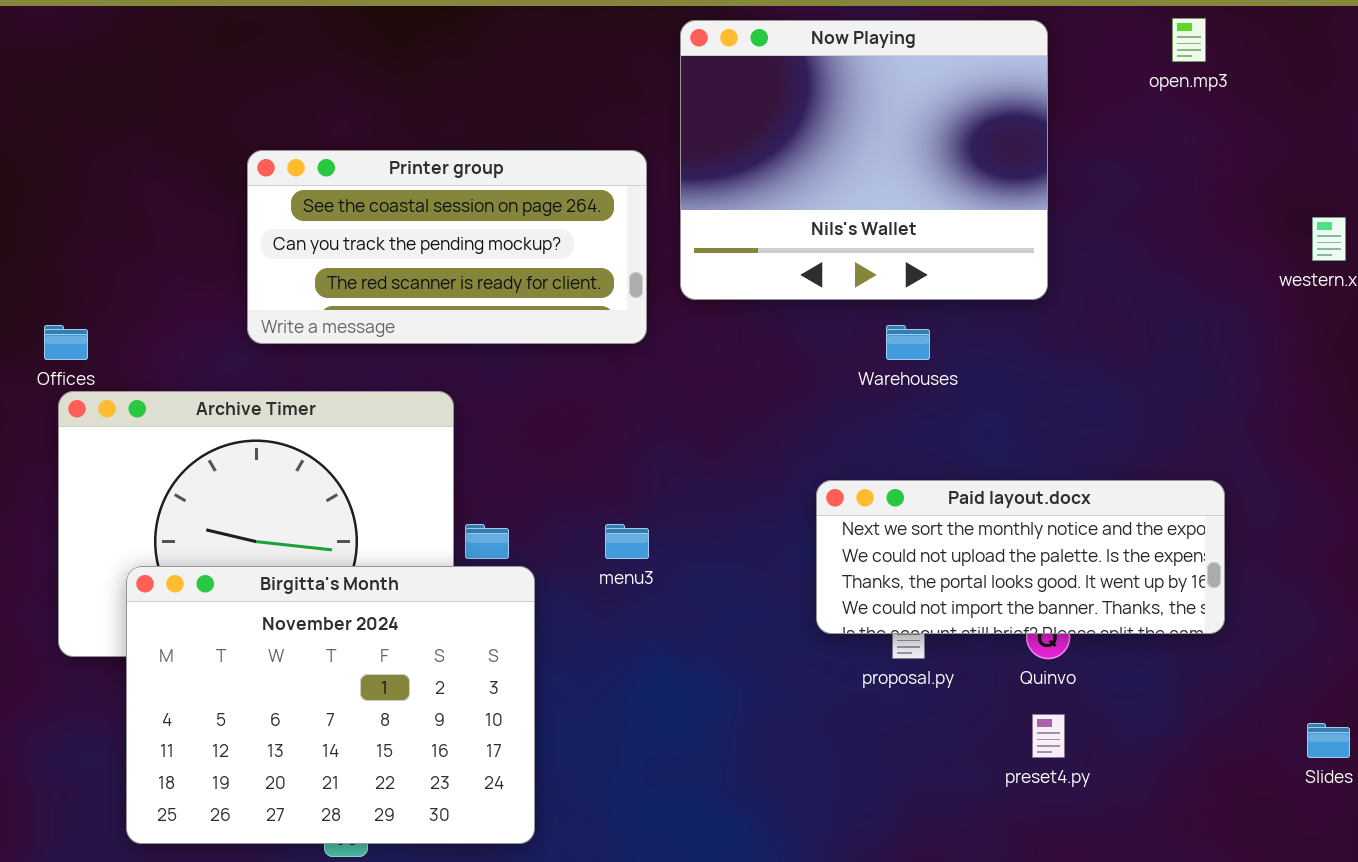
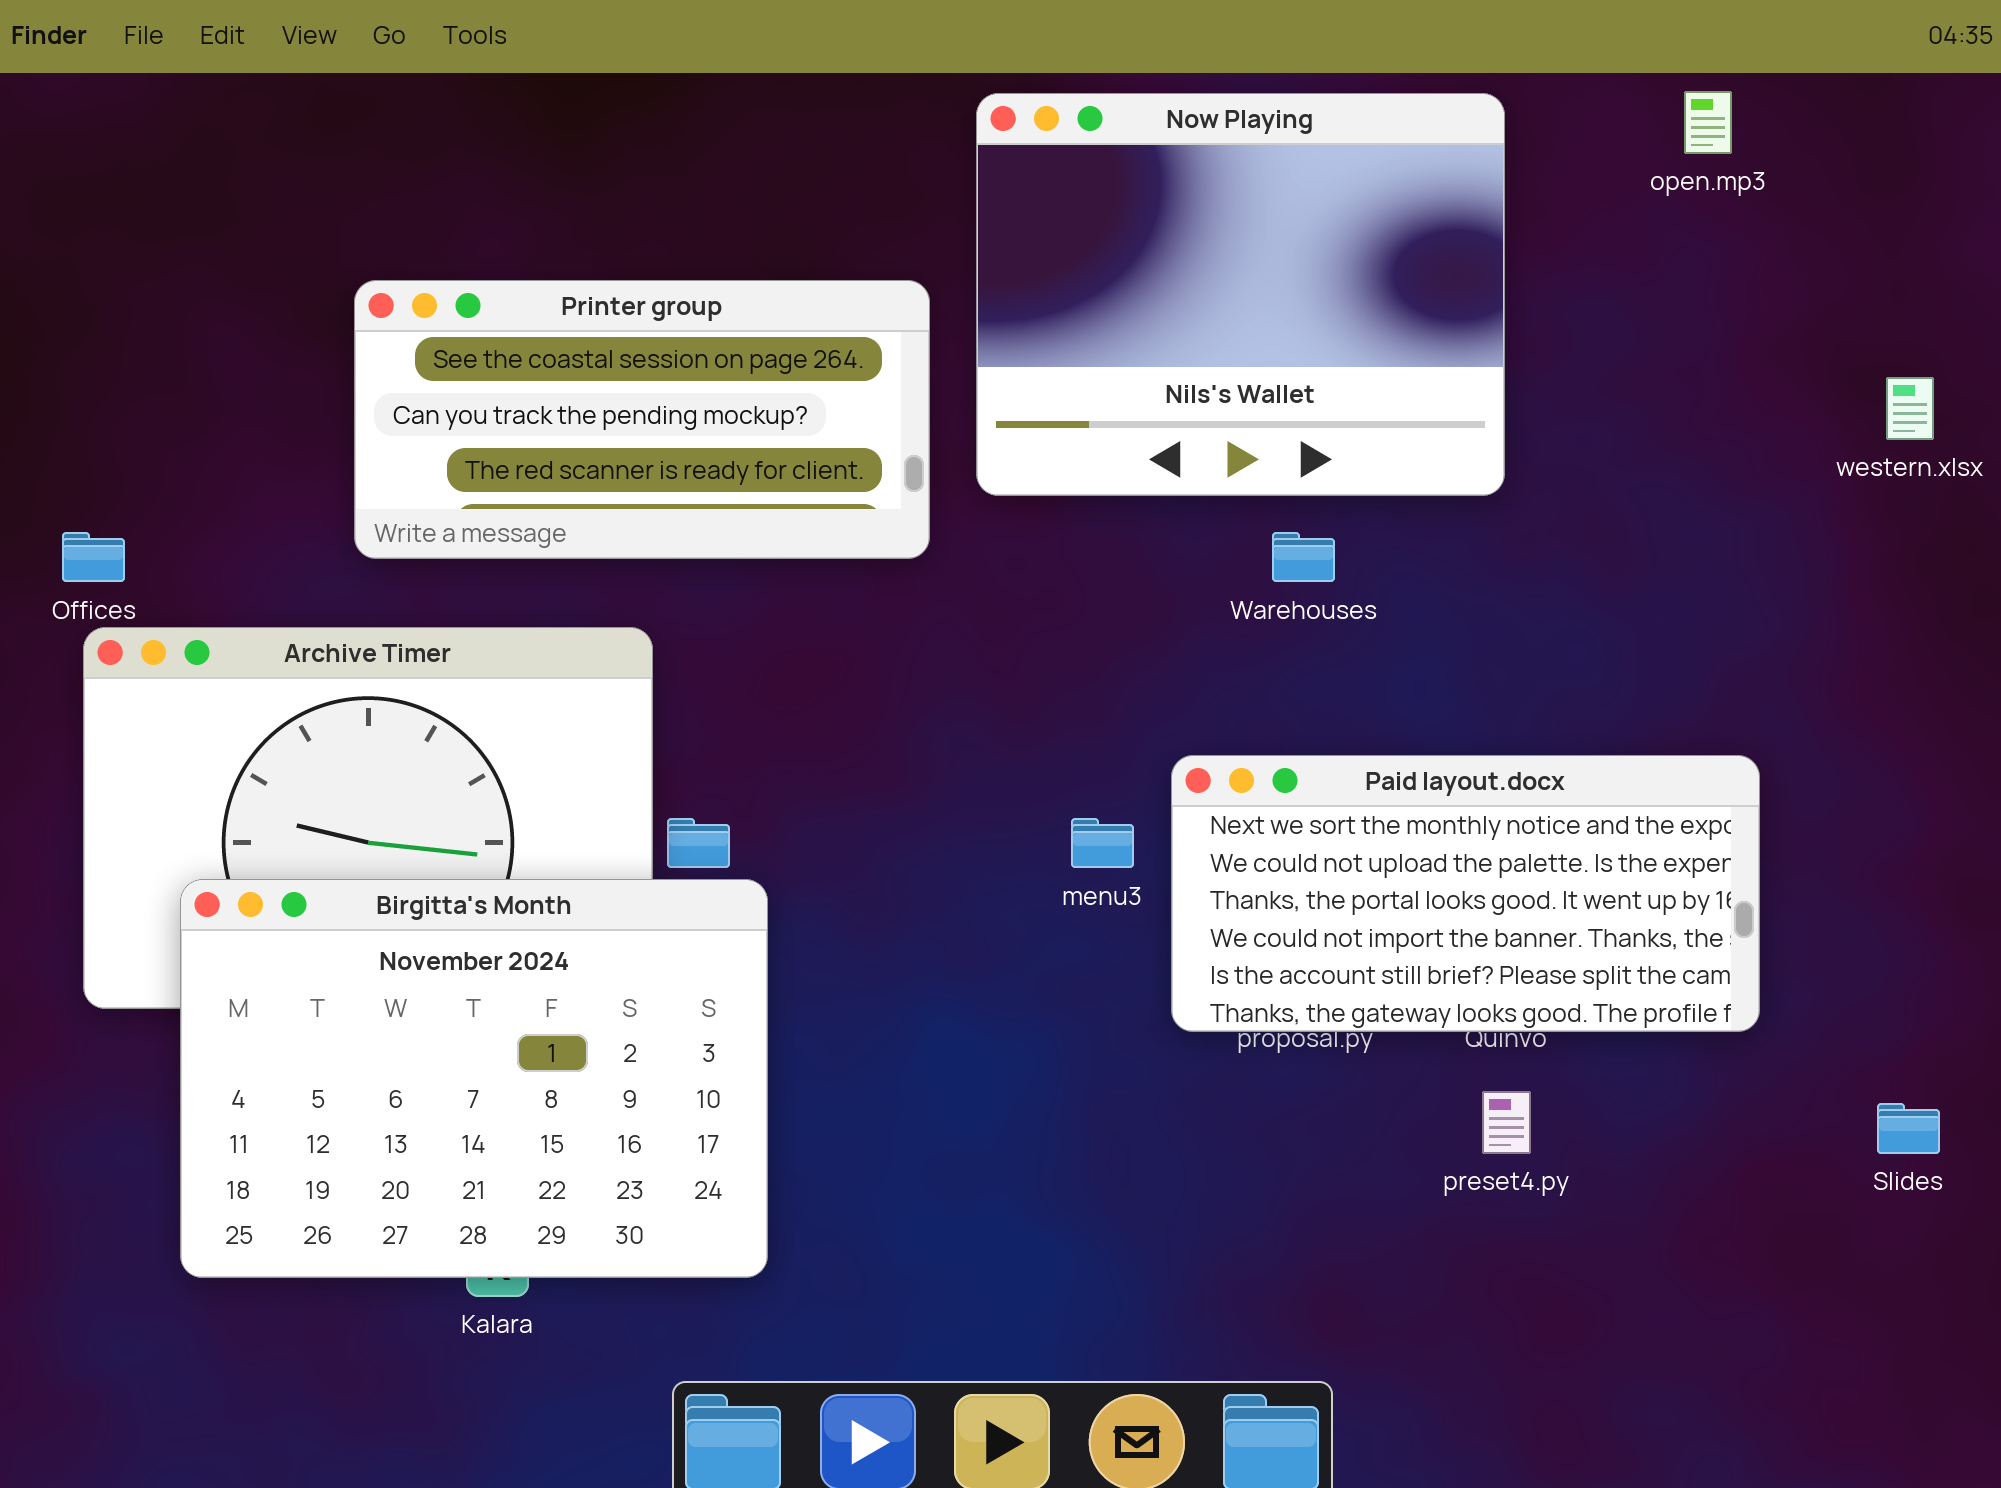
Paid layout.docx: [816,480,1225,634] -> [1171,755,1760,1032], resized
menu3: [605,524,649,559] -> [1071,818,1134,868], moved

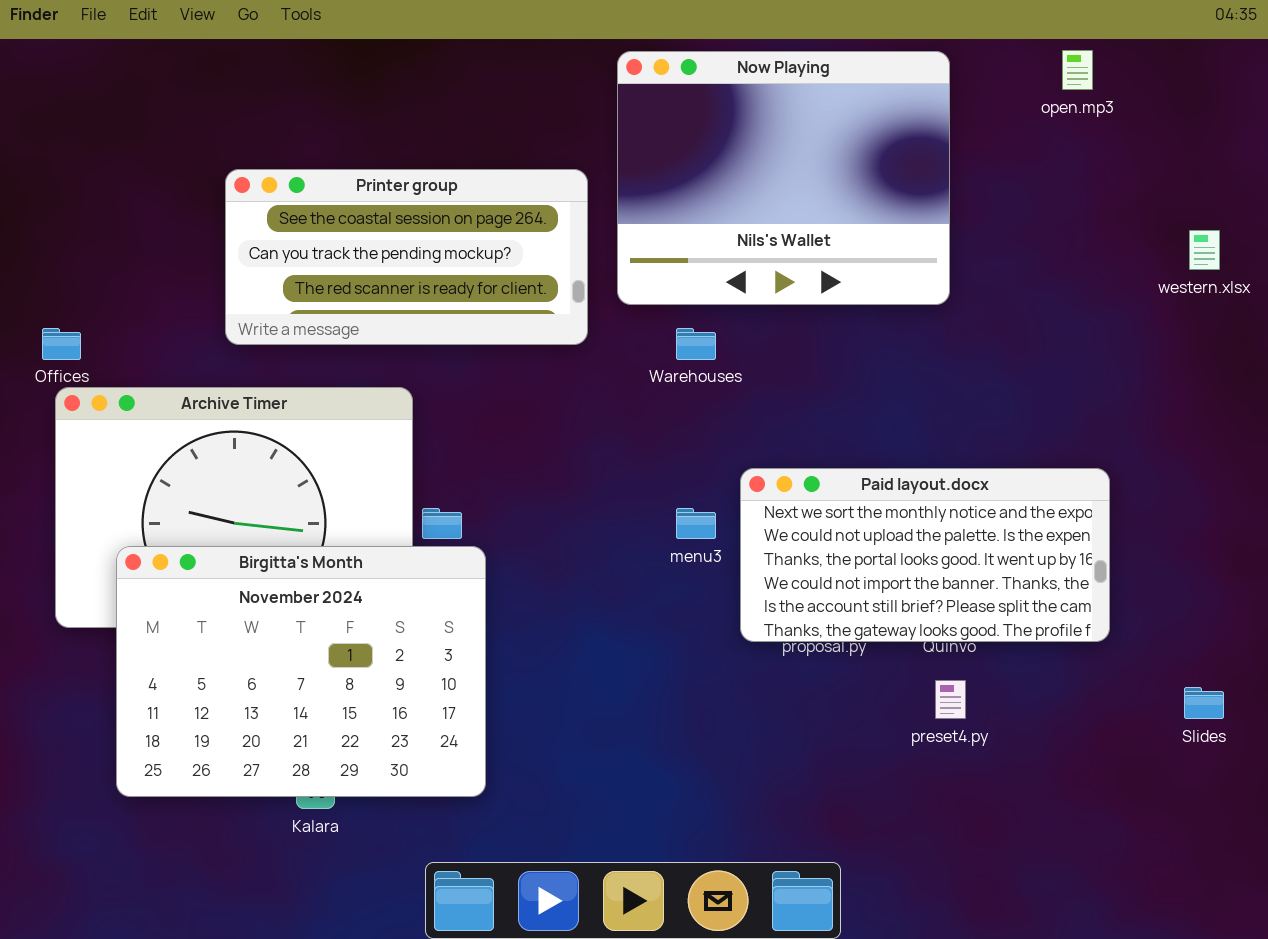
Warehouses: [1272,532,1335,582] -> [676,328,716,360], moved

